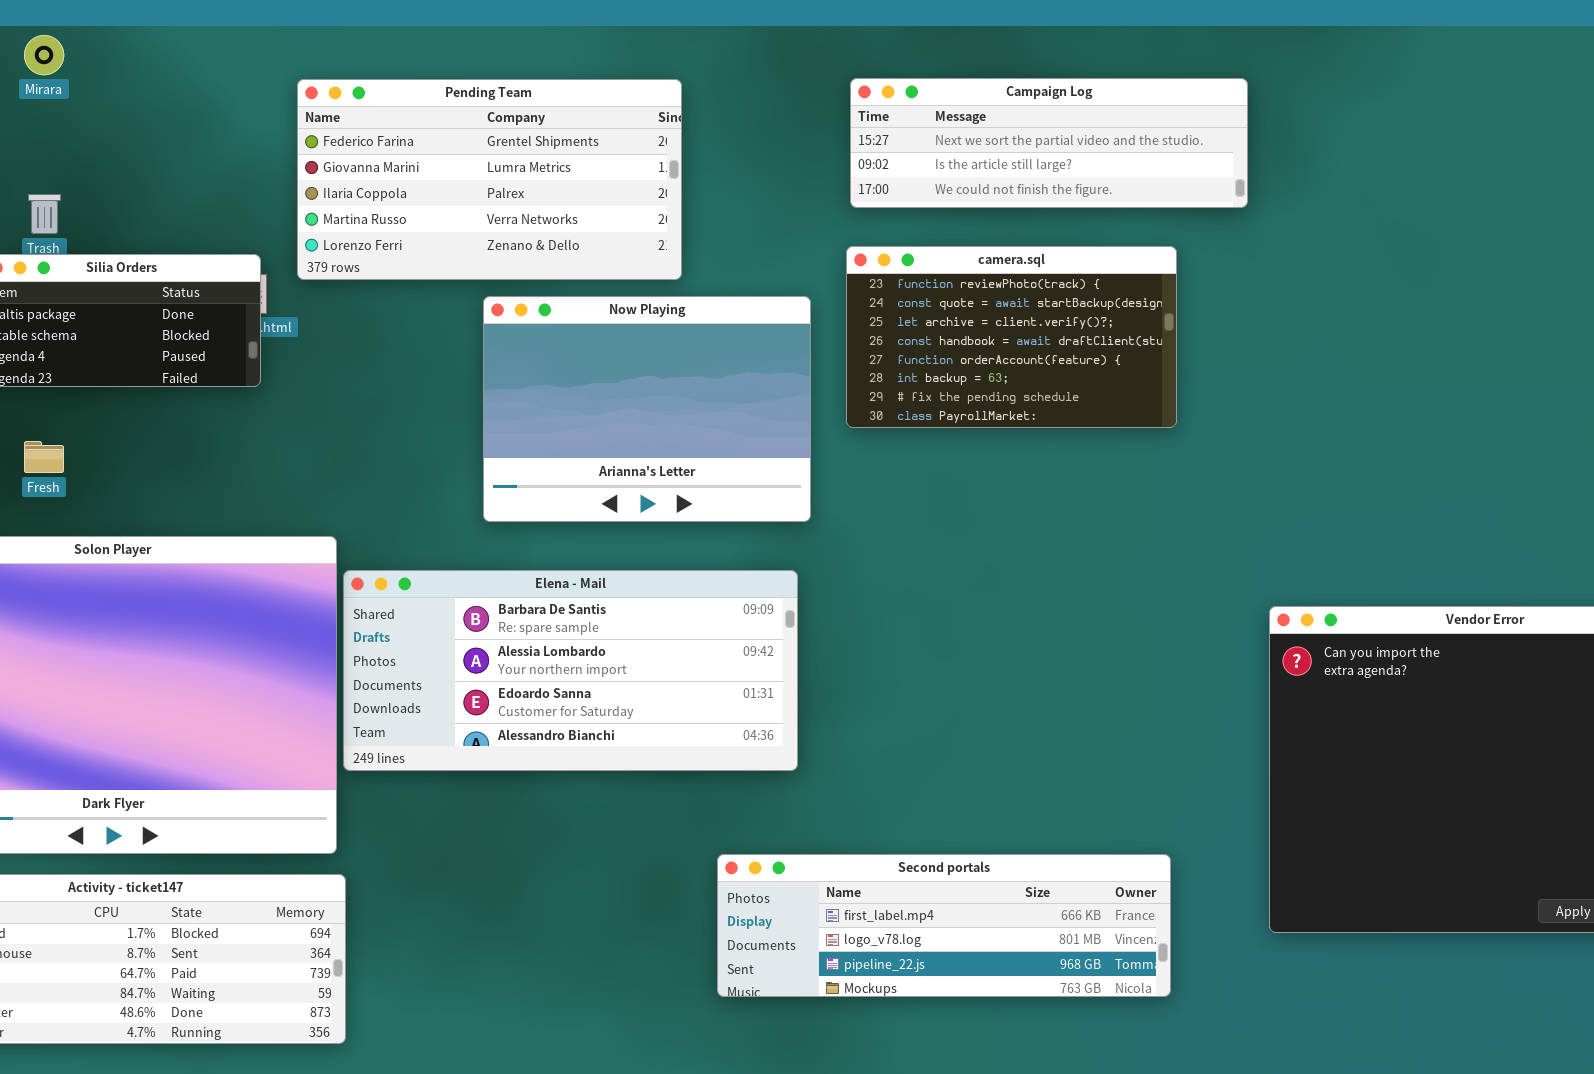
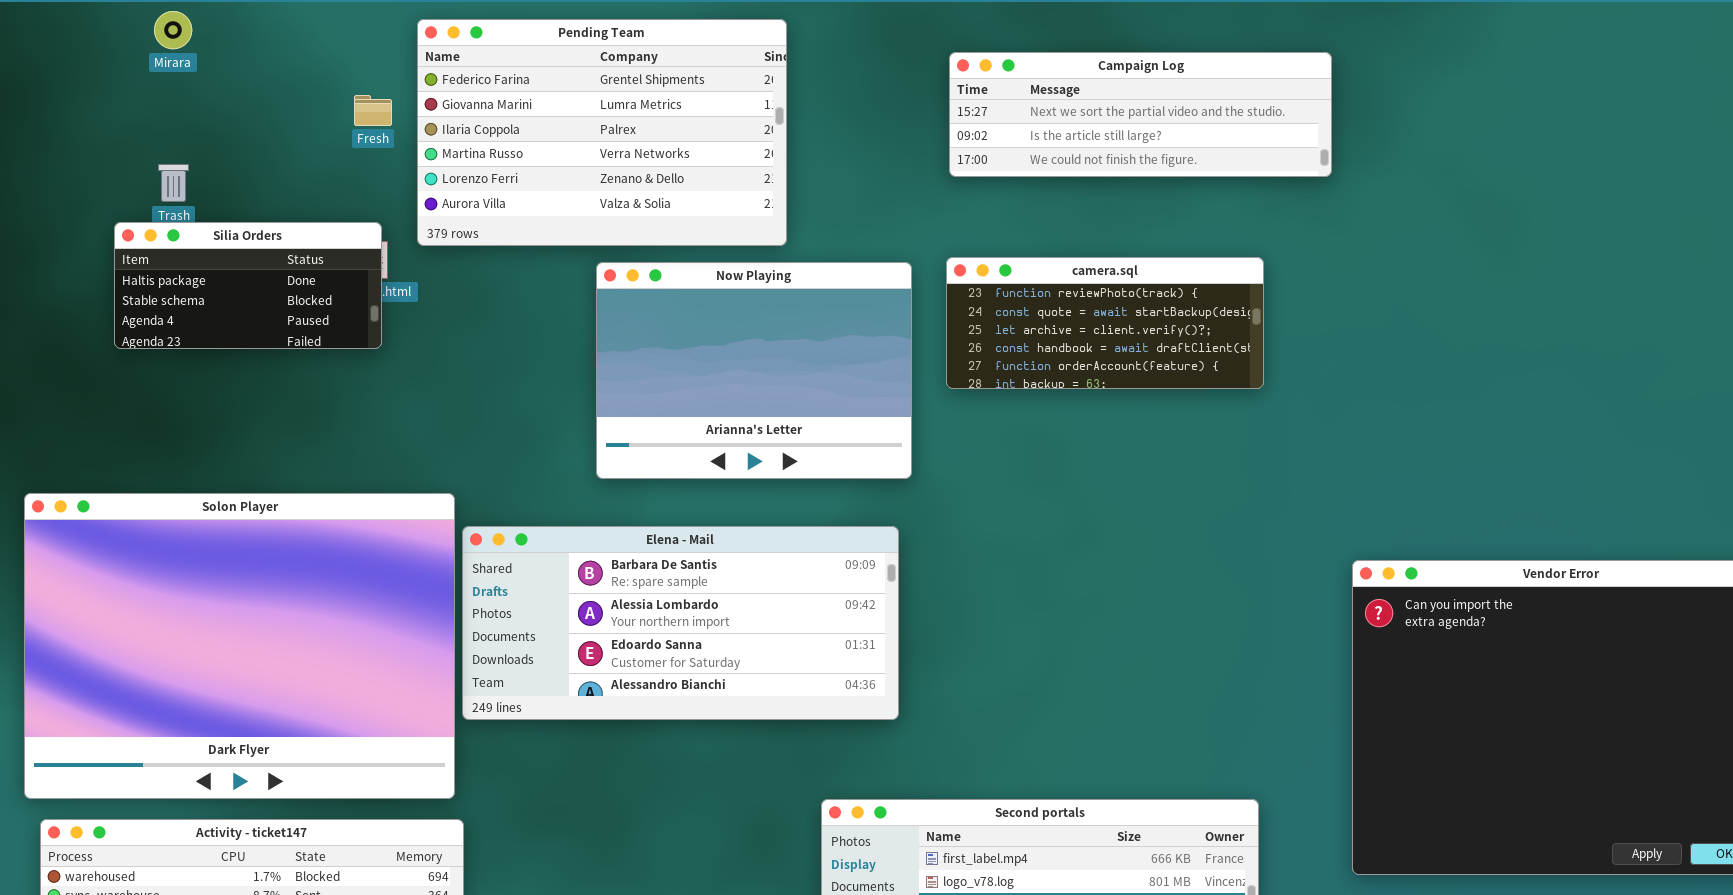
Pending Team: [297,79,682,280] -> [417,19,787,246], resized
camera.sql: [846,246,1177,428] -> [946,257,1264,389], resized
Fresh: [24,441,64,473] -> [354,95,392,126], moved

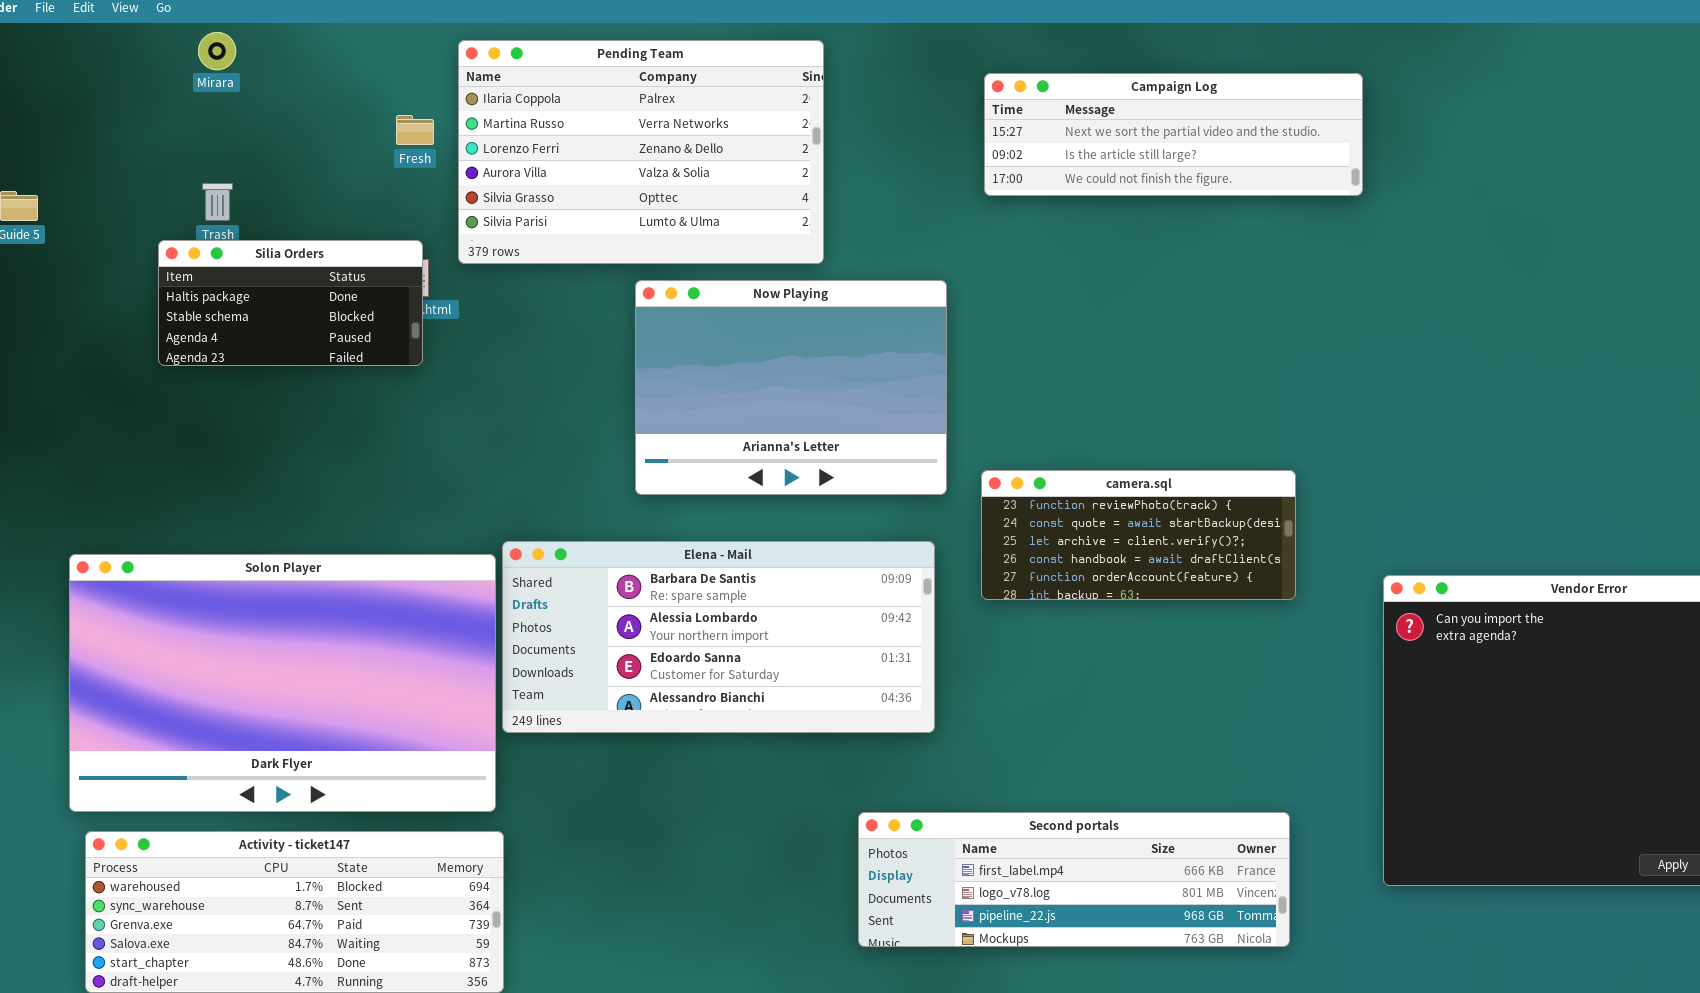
Pending Team: [417,19,787,246] -> [458,40,824,264], scrolled down 2 rows
camera.sql: [946,257,1264,389] -> [981,470,1296,600], moved
Solon Player: [24,493,455,799] -> [69,554,496,812], resized

